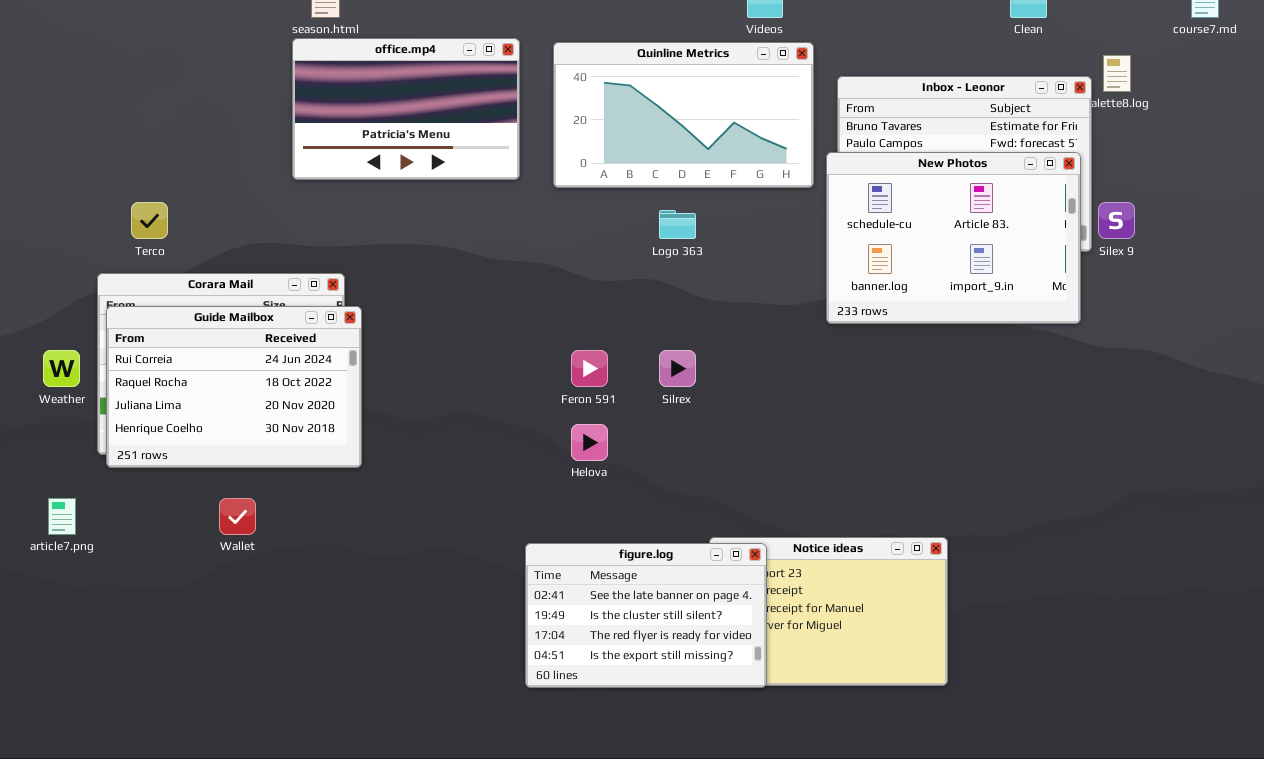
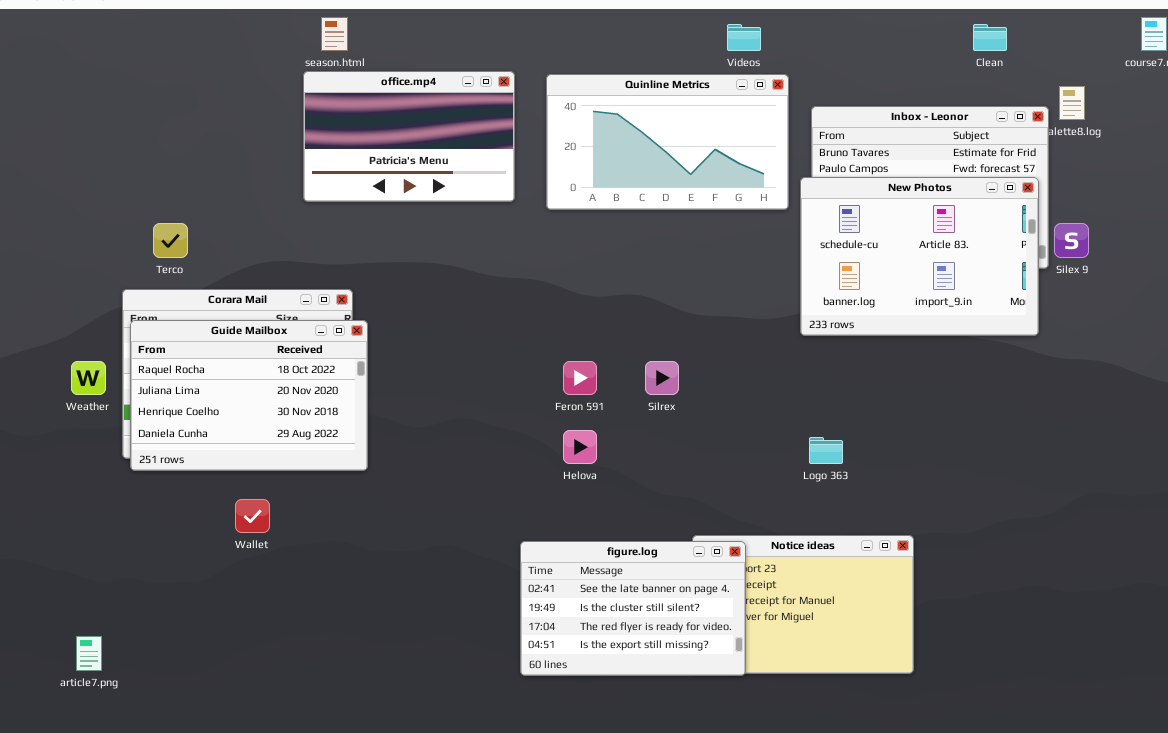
Logo 363: [659,210,696,239] -> [809,437,843,464], moved
Guide Mailbox: [106,306,362,468] -> [130,320,368,471], scrolled down 1 row
article7.png: [48,498,76,535] -> [76,636,102,671], moved

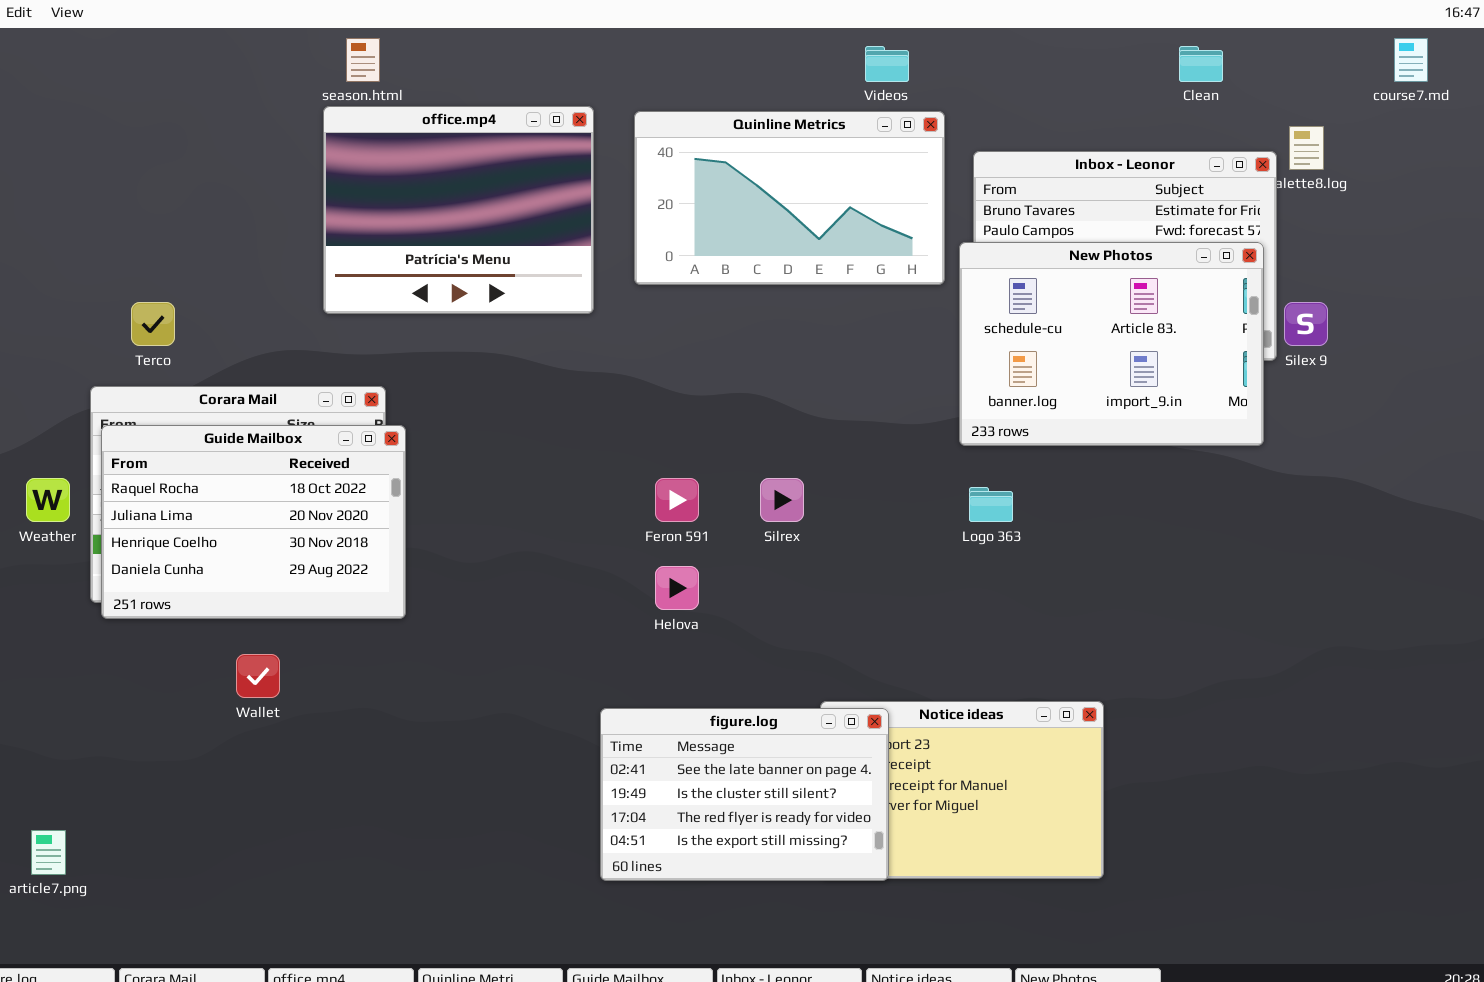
office.mp4: [303,71,515,202] -> [323,106,594,314], resized
Logo 363: [809,437,843,464] -> [969,487,1013,522], moved

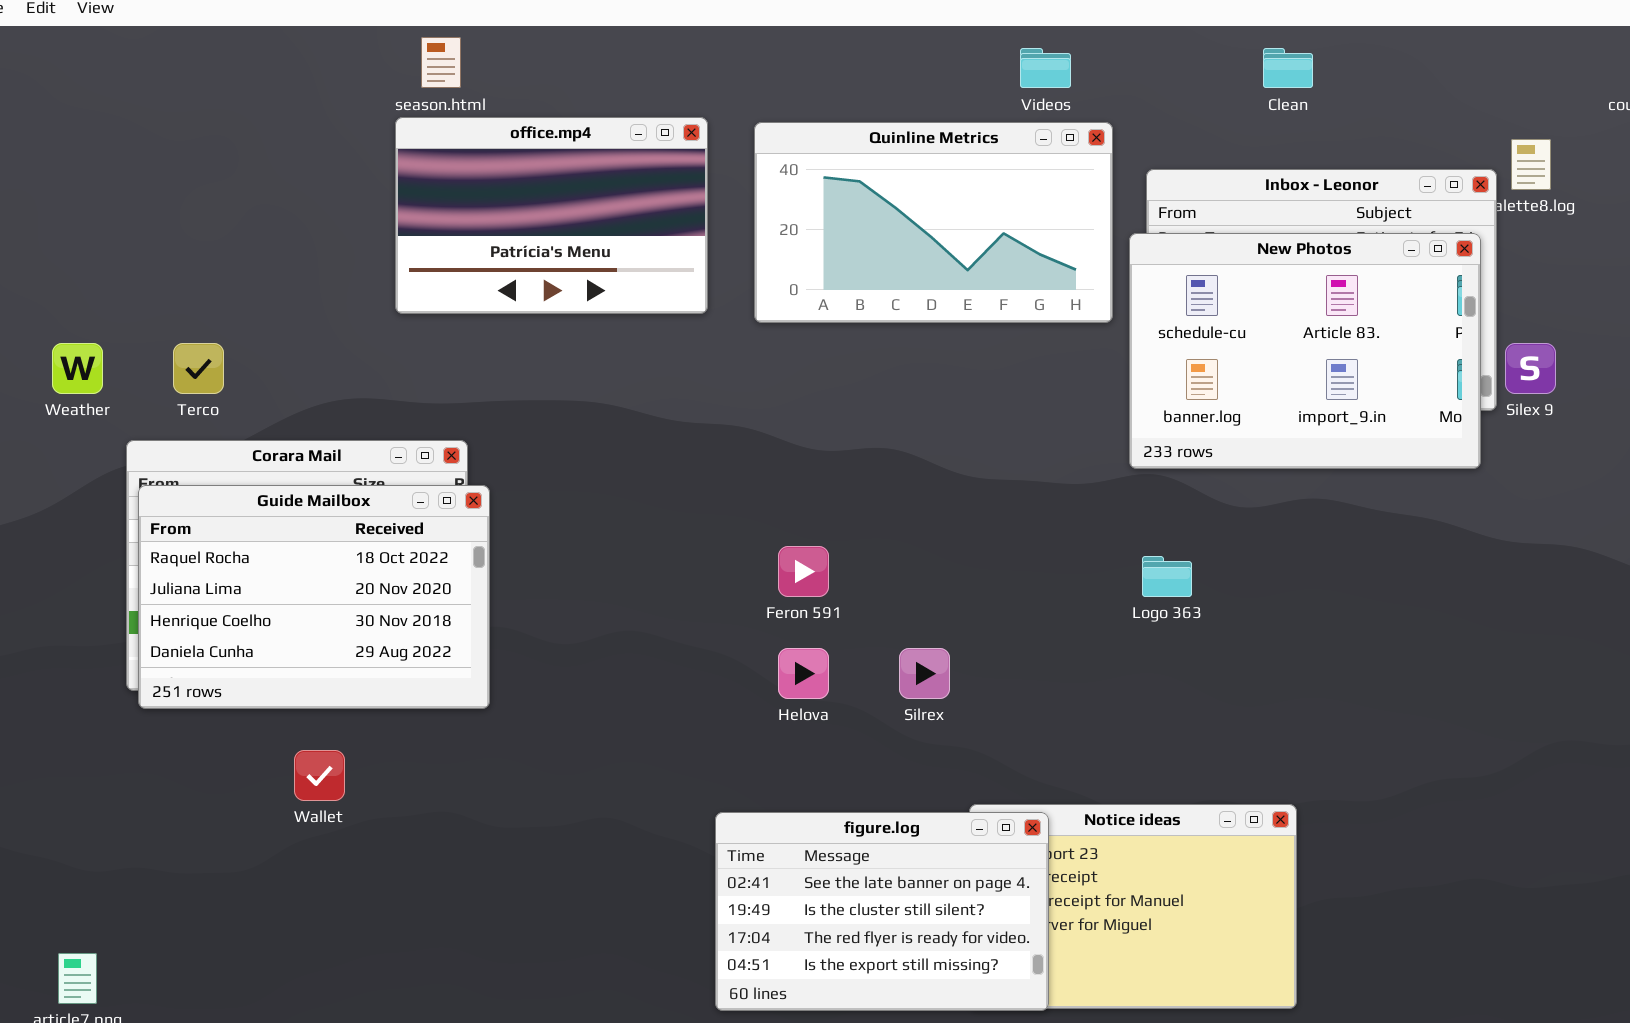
Clean: [1179,46,1223,82] -> [1263,48,1313,88], moved
office.mp4: [323,106,594,314] -> [395,117,708,314], resized
New Photos: [959,242,1264,446] -> [1129,233,1481,469], moved
Weather: [26,478,70,522] -> [52,343,103,394], moved
Silrex: [760,478,804,522] -> [899,648,950,699], moved

